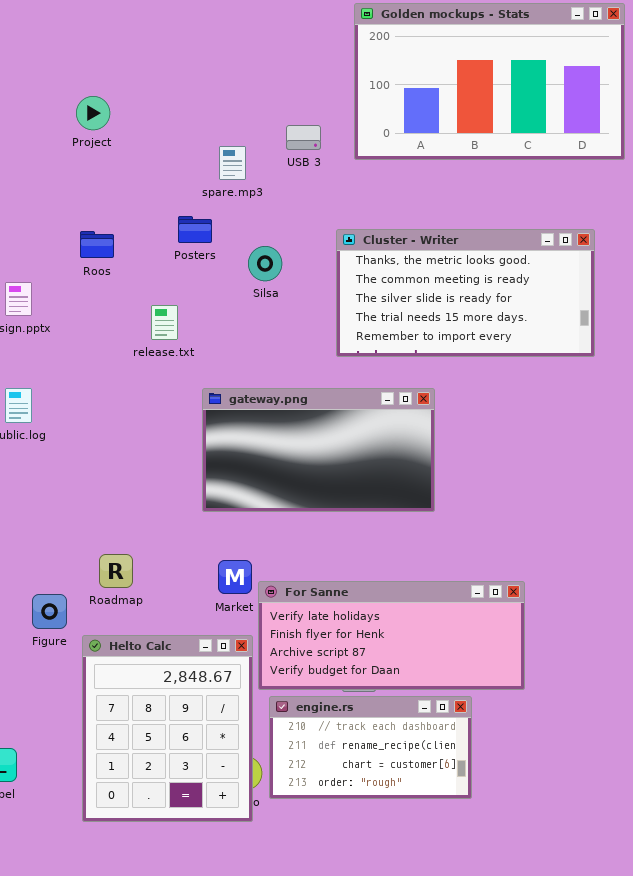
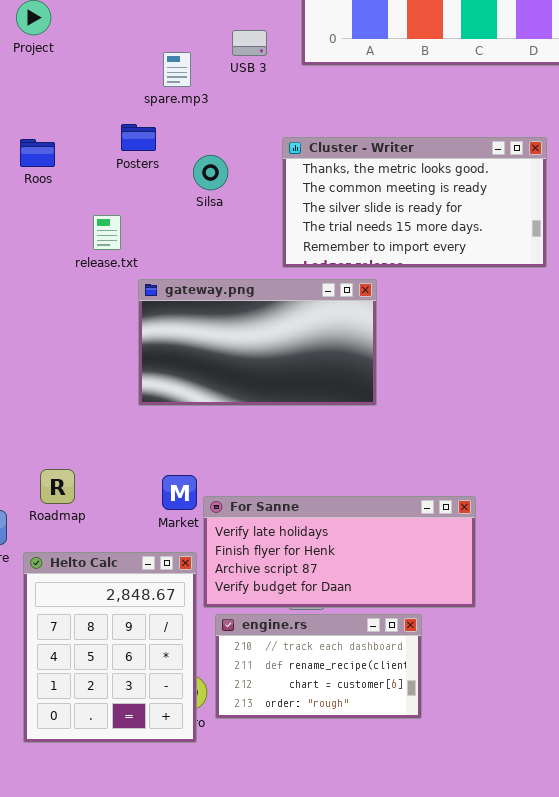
gateway.png: [202,388,435,512] -> [138,279,377,406], moved

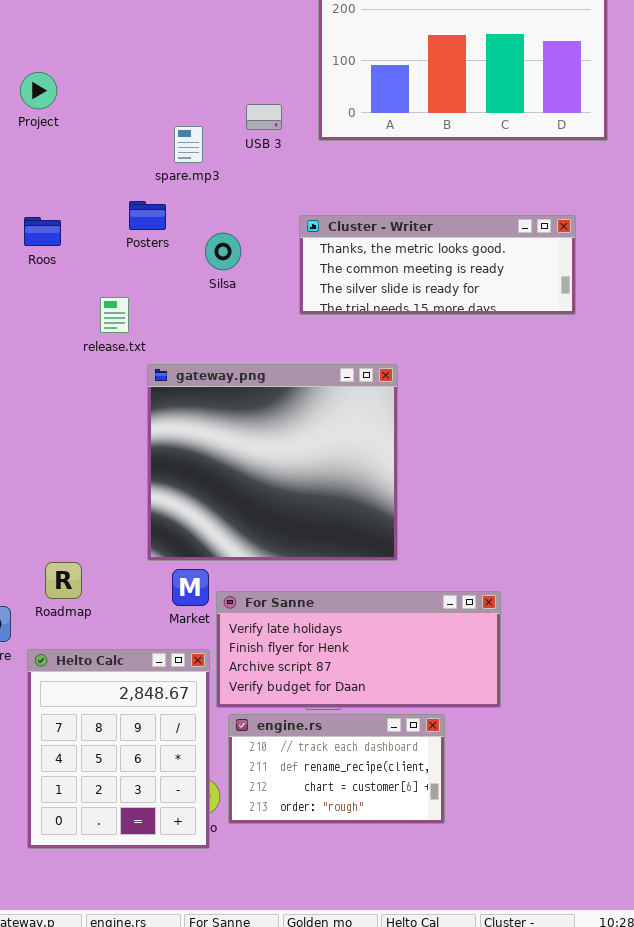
Cluster - Writer: [282,137,547,268] -> [299,215,576,315], resized
gateway.png: [138,279,377,406] -> [147,364,398,561], resized

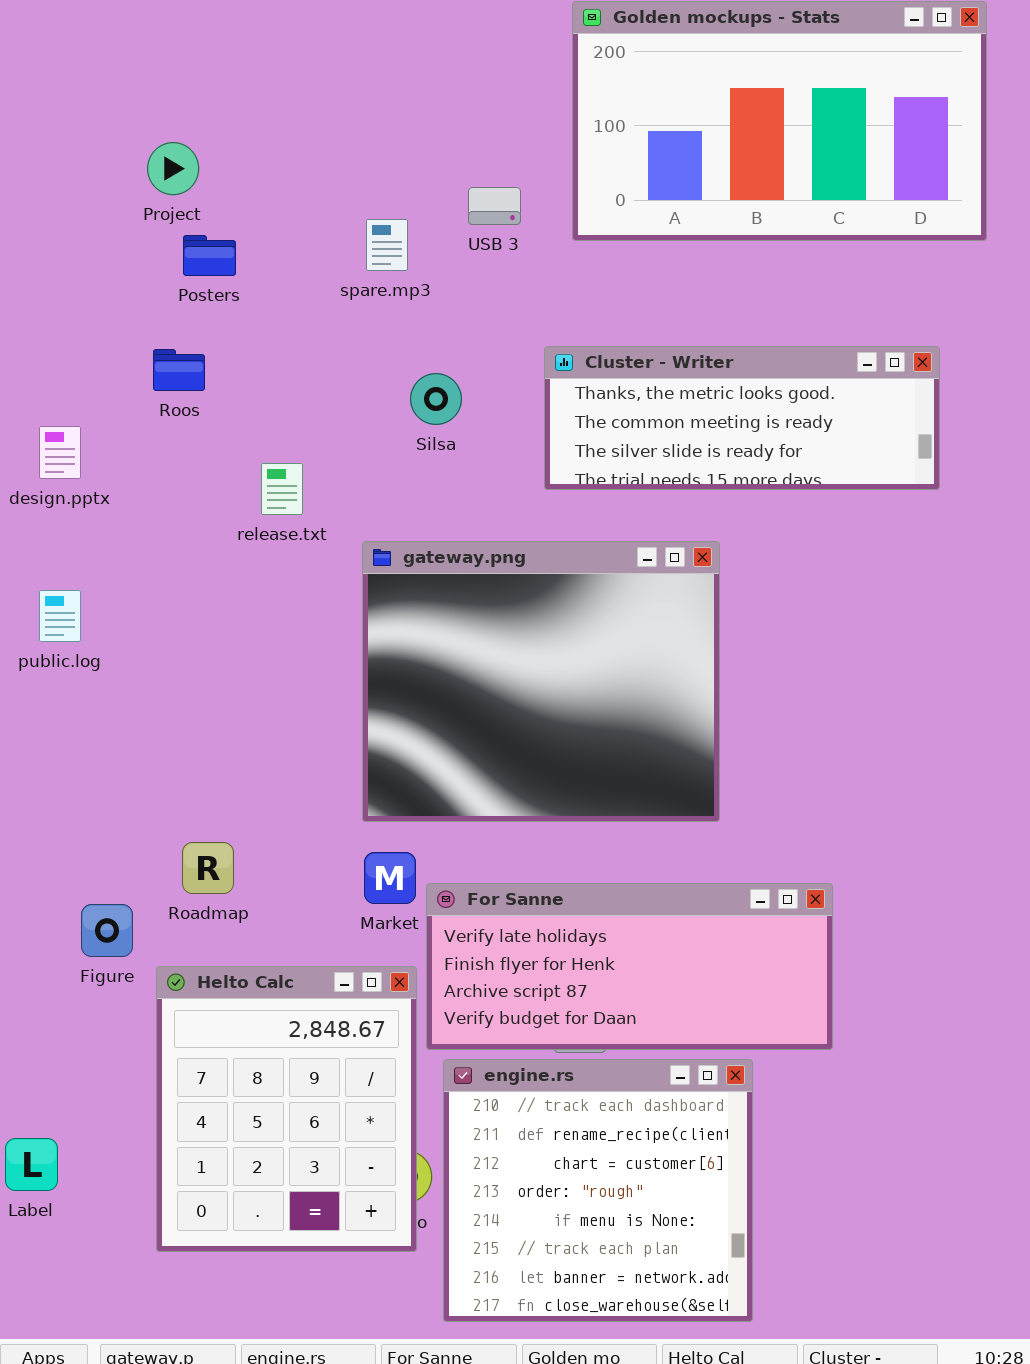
Posters: [129,201,166,230] -> [183,235,236,276], moved
gateway.png: [147,364,398,561] -> [362,541,720,822], moved
engine.rs: [228,714,445,824] -> [443,1059,753,1322], resized

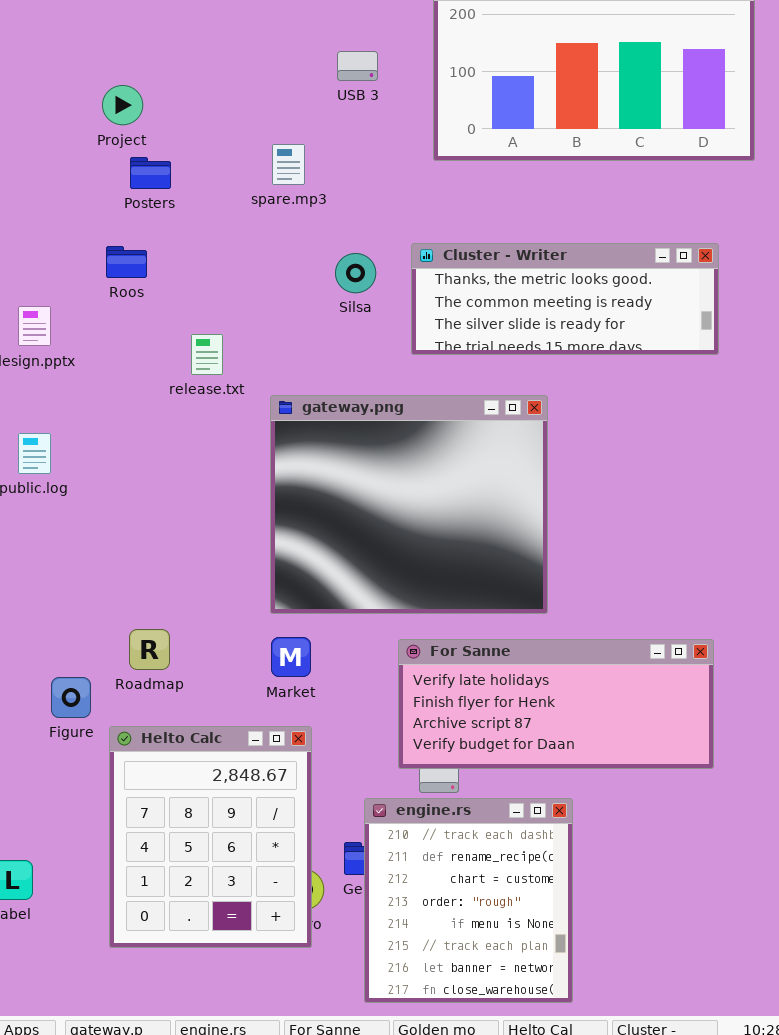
USB 3: [468,187,521,225] -> [337,51,378,81], moved
Silsa: [410,373,462,425] -> [335,253,376,293], moved
For Sanne: [426,883,833,1050] -> [398,639,714,769], moved
engine.rs: [443,1059,753,1322] -> [364,798,573,1003], resized

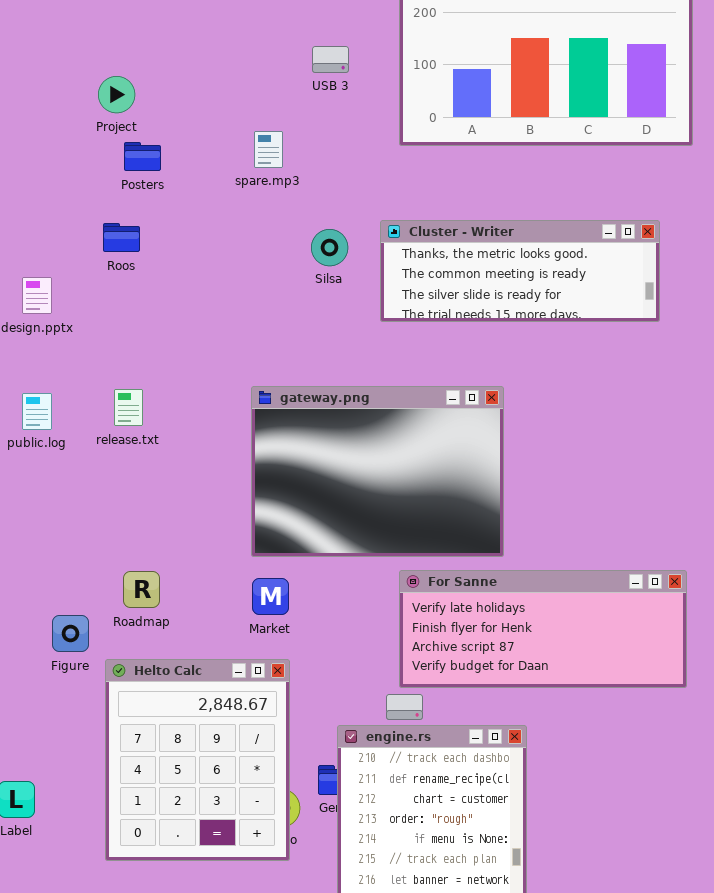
release.txt: [191,334,223,375] -> [114,389,143,426], moved
gateway.png: [270,395,548,614] -> [251,386,504,557], resized
For Sanne: [398,639,714,769] -> [399,570,687,688], moved

